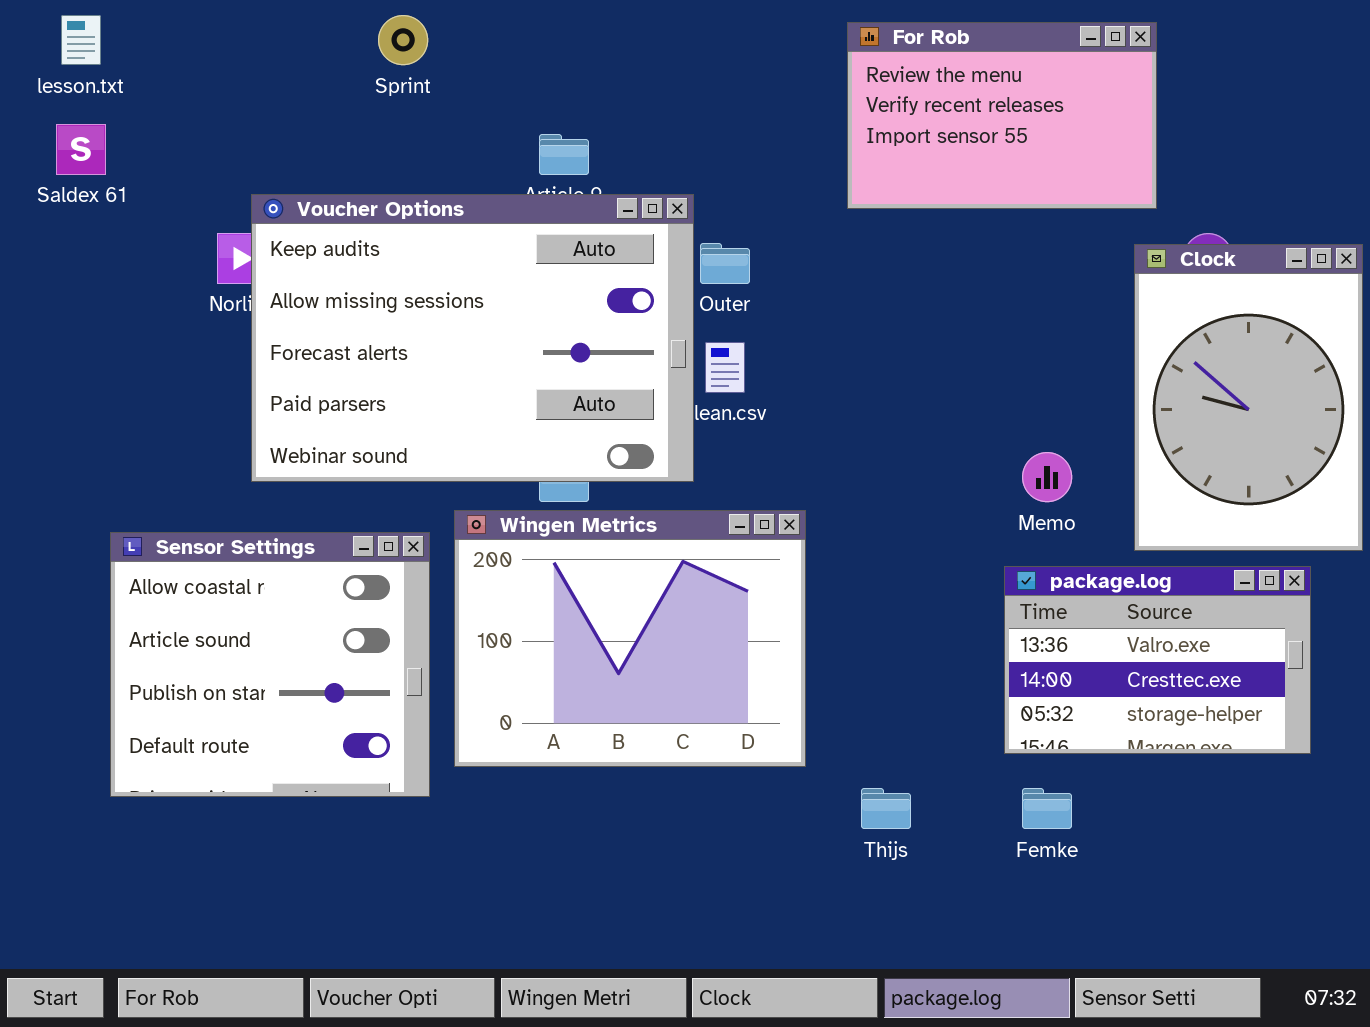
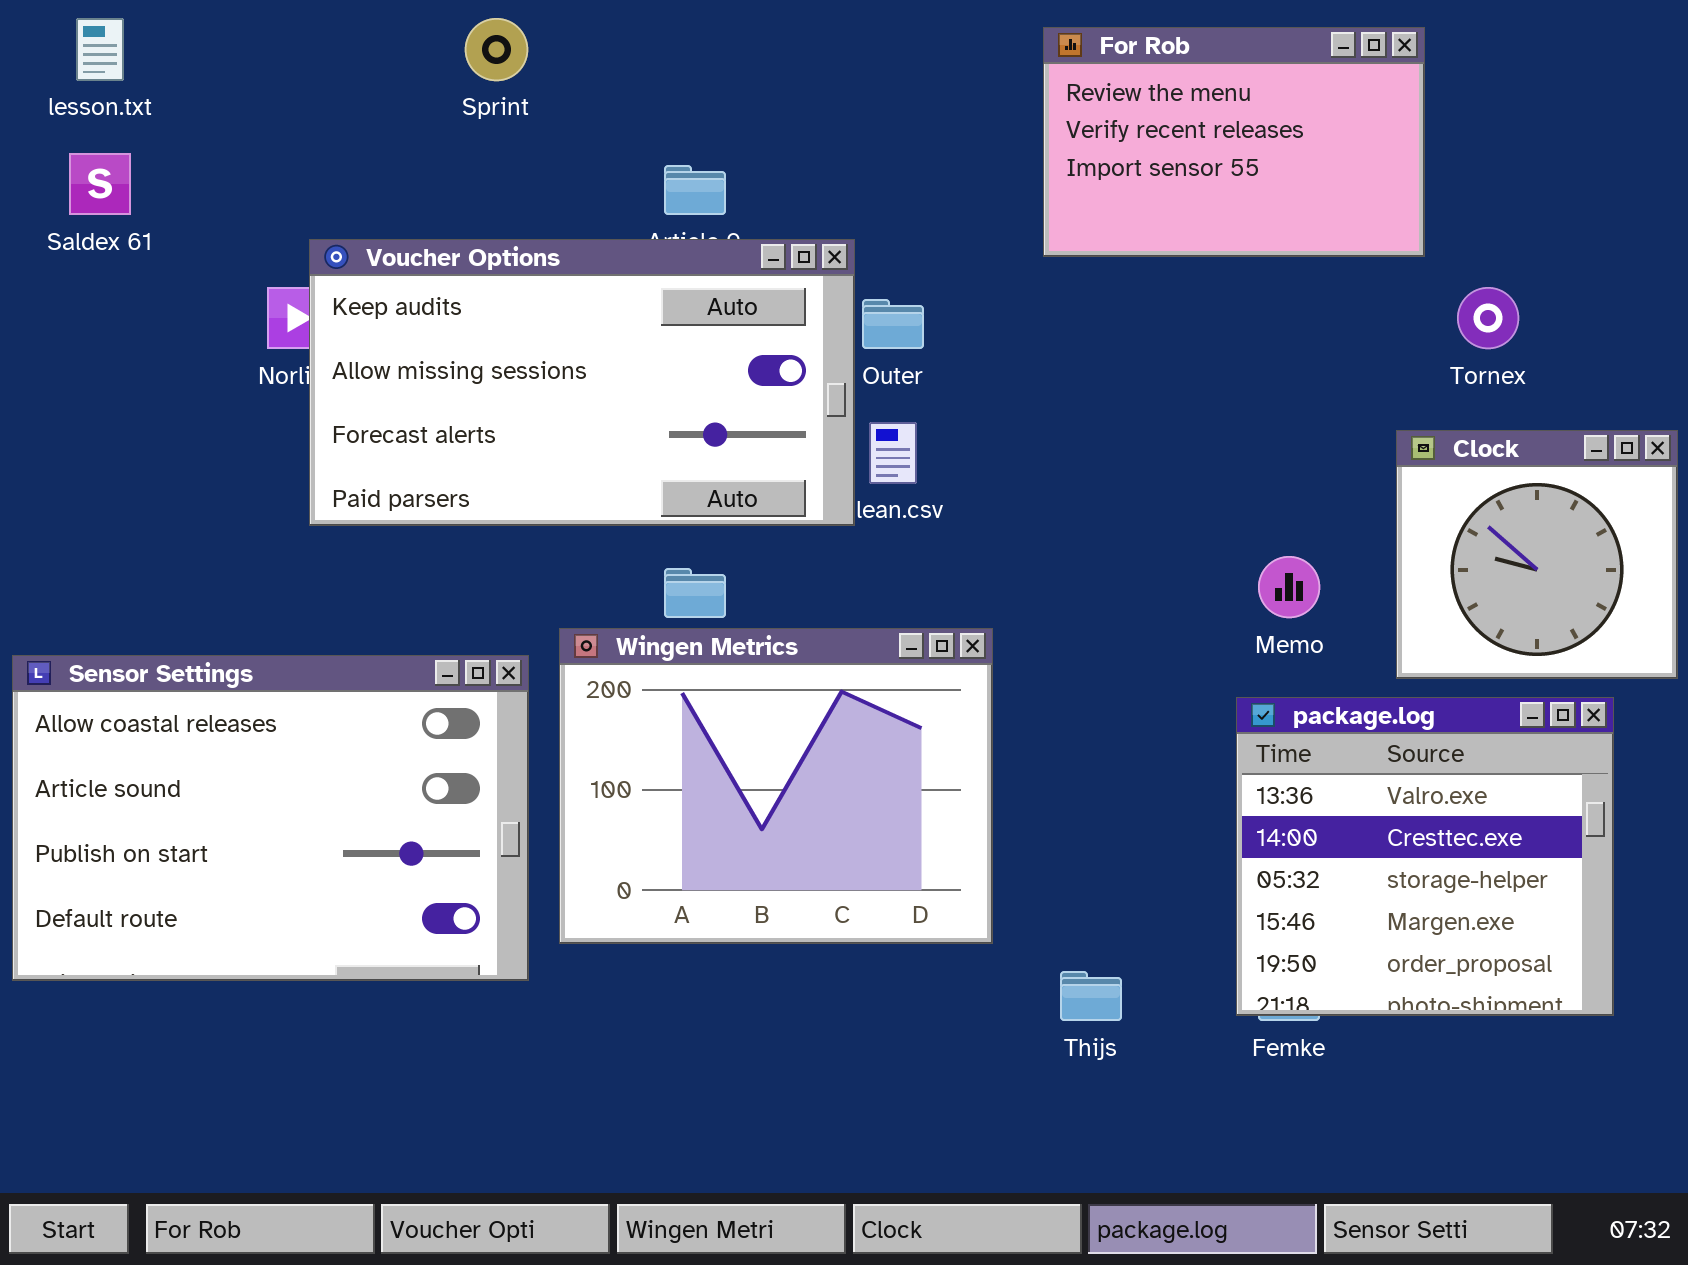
Voucher Options: [251,194,694,482] -> [309,239,855,526], resized
Clock: [1134,244,1363,551] -> [1396,430,1678,679], resized
Sensor Settings: [110,532,430,797] -> [12,655,529,981], resized
package.log: [1004,566,1311,754] -> [1236,697,1614,1016], resized

